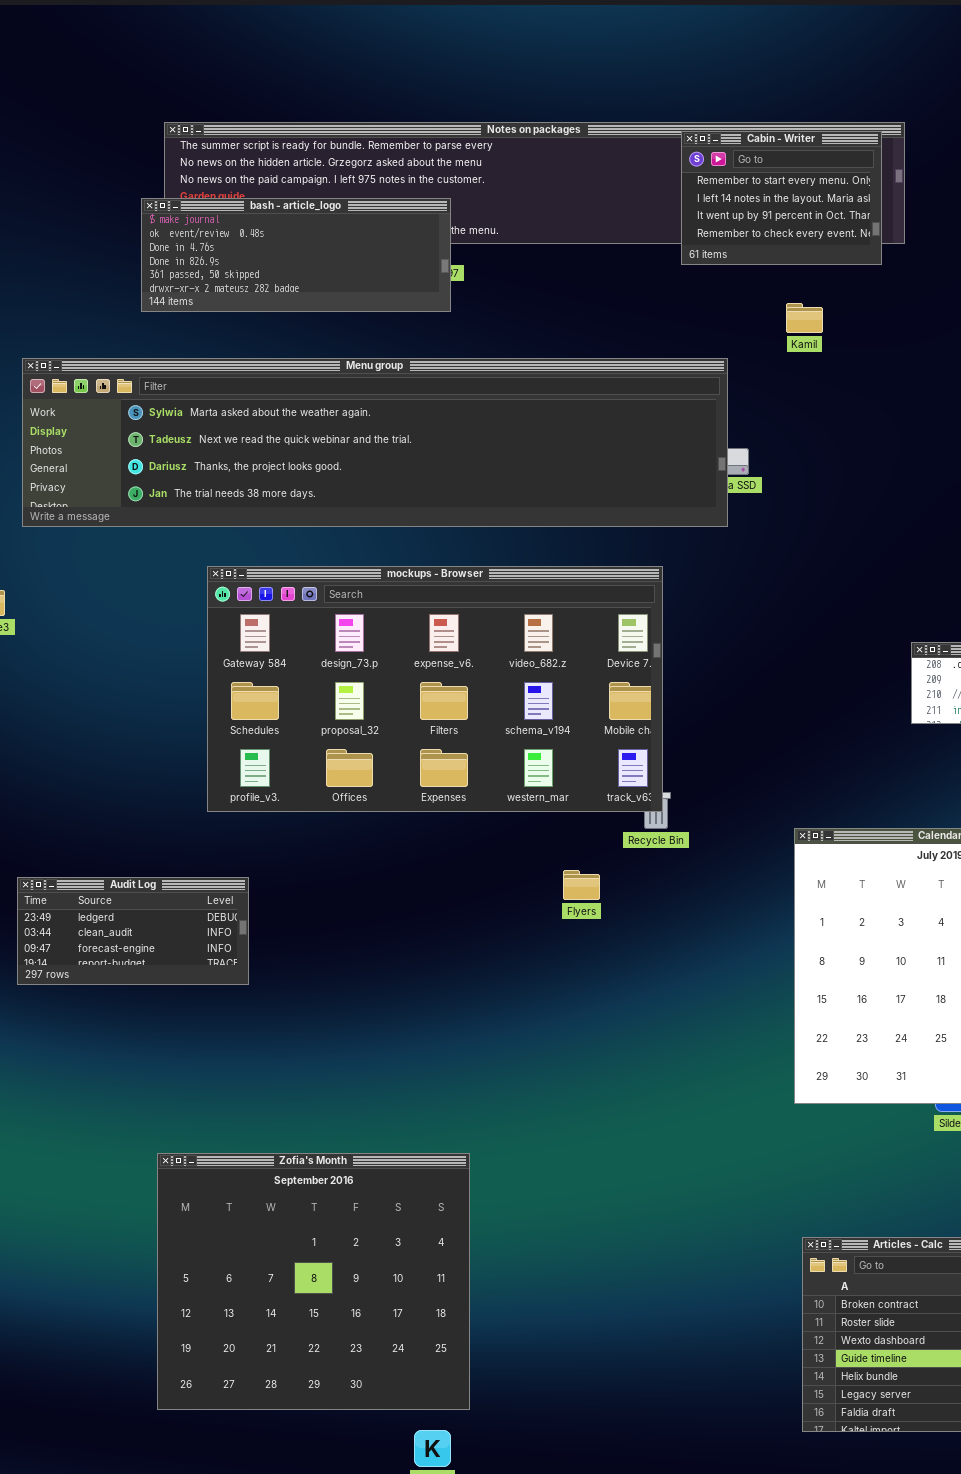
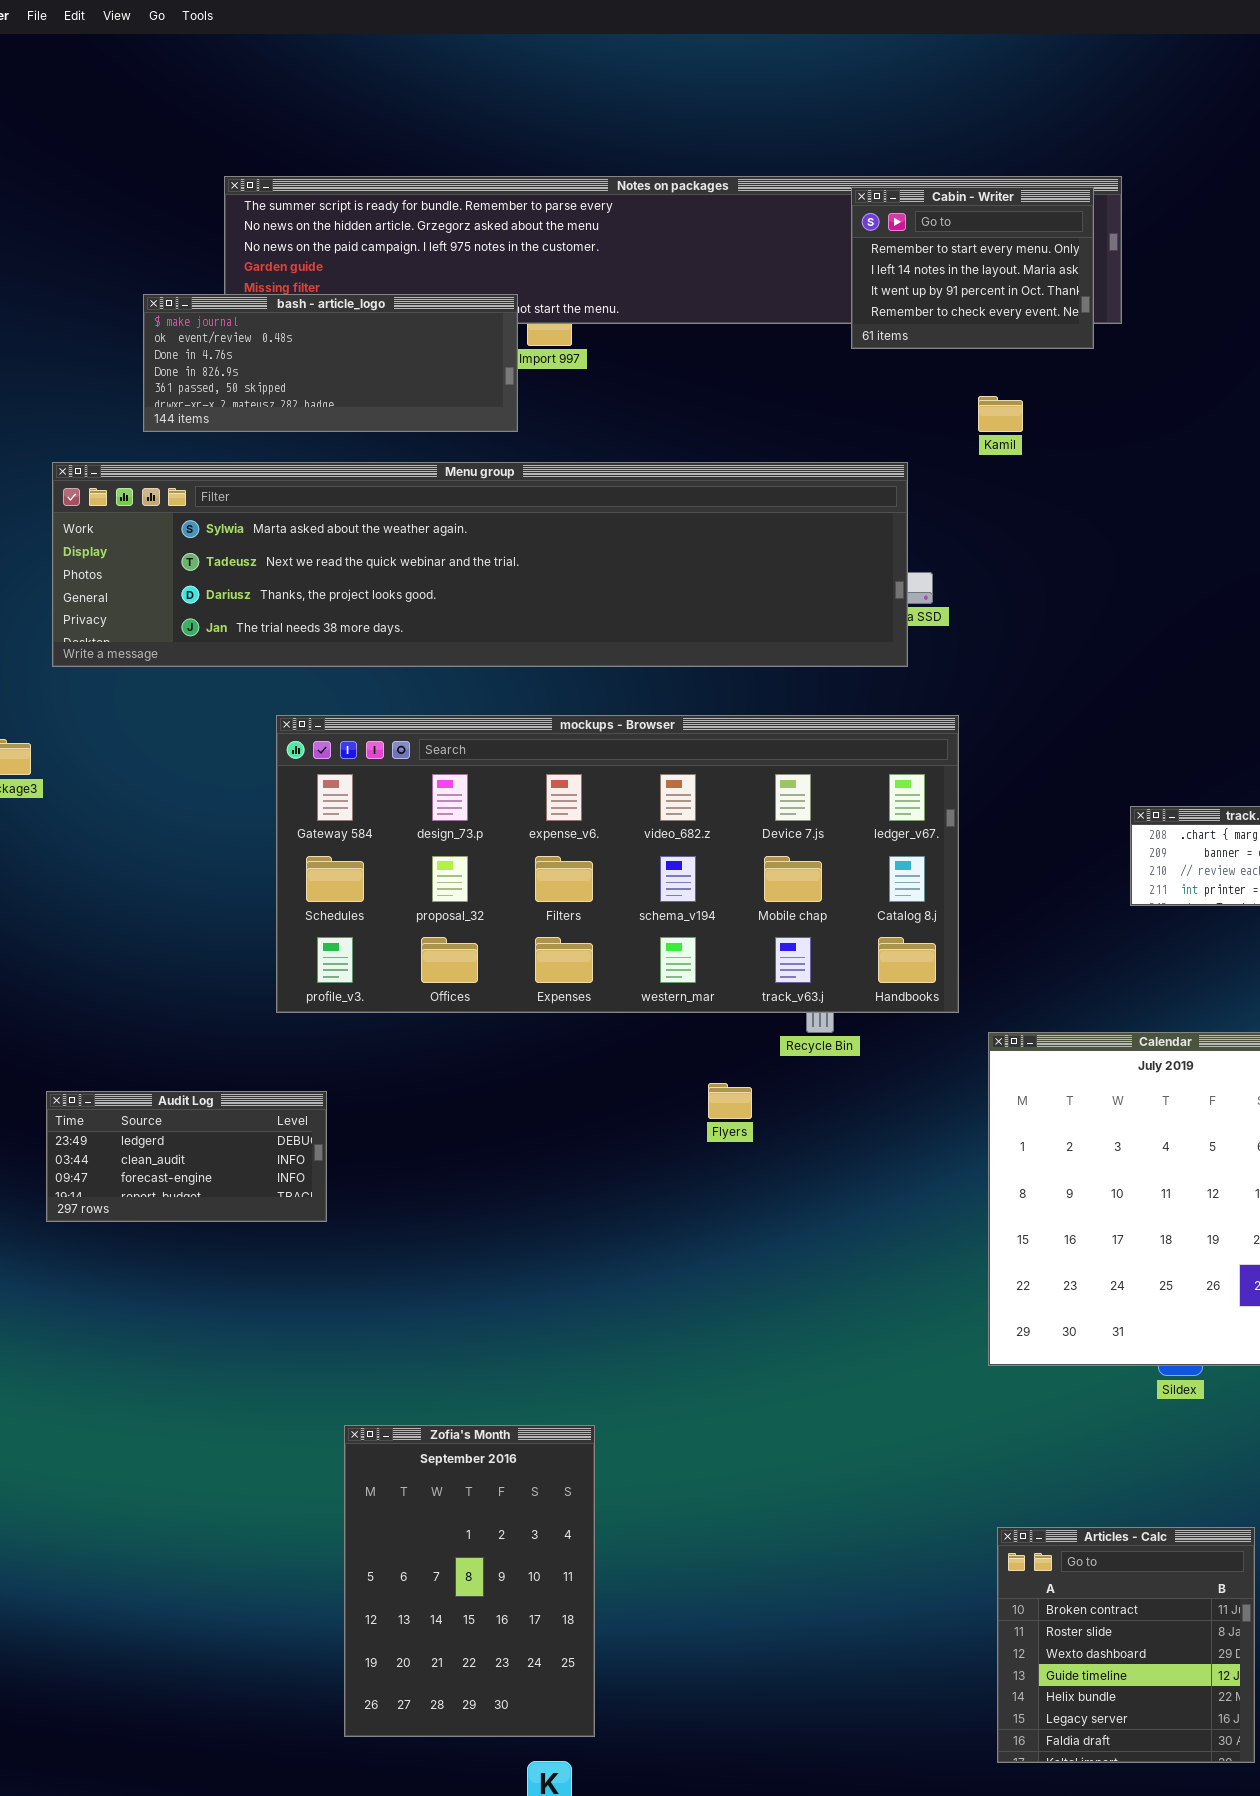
bash - article_logo: [141,198,451,312] -> [143,294,518,432], moved
mockups - Browser: [207,566,663,812] -> [276,715,959,1013], resized
Zofia's Month: [157,1153,470,1410] -> [344,1425,595,1737], resized

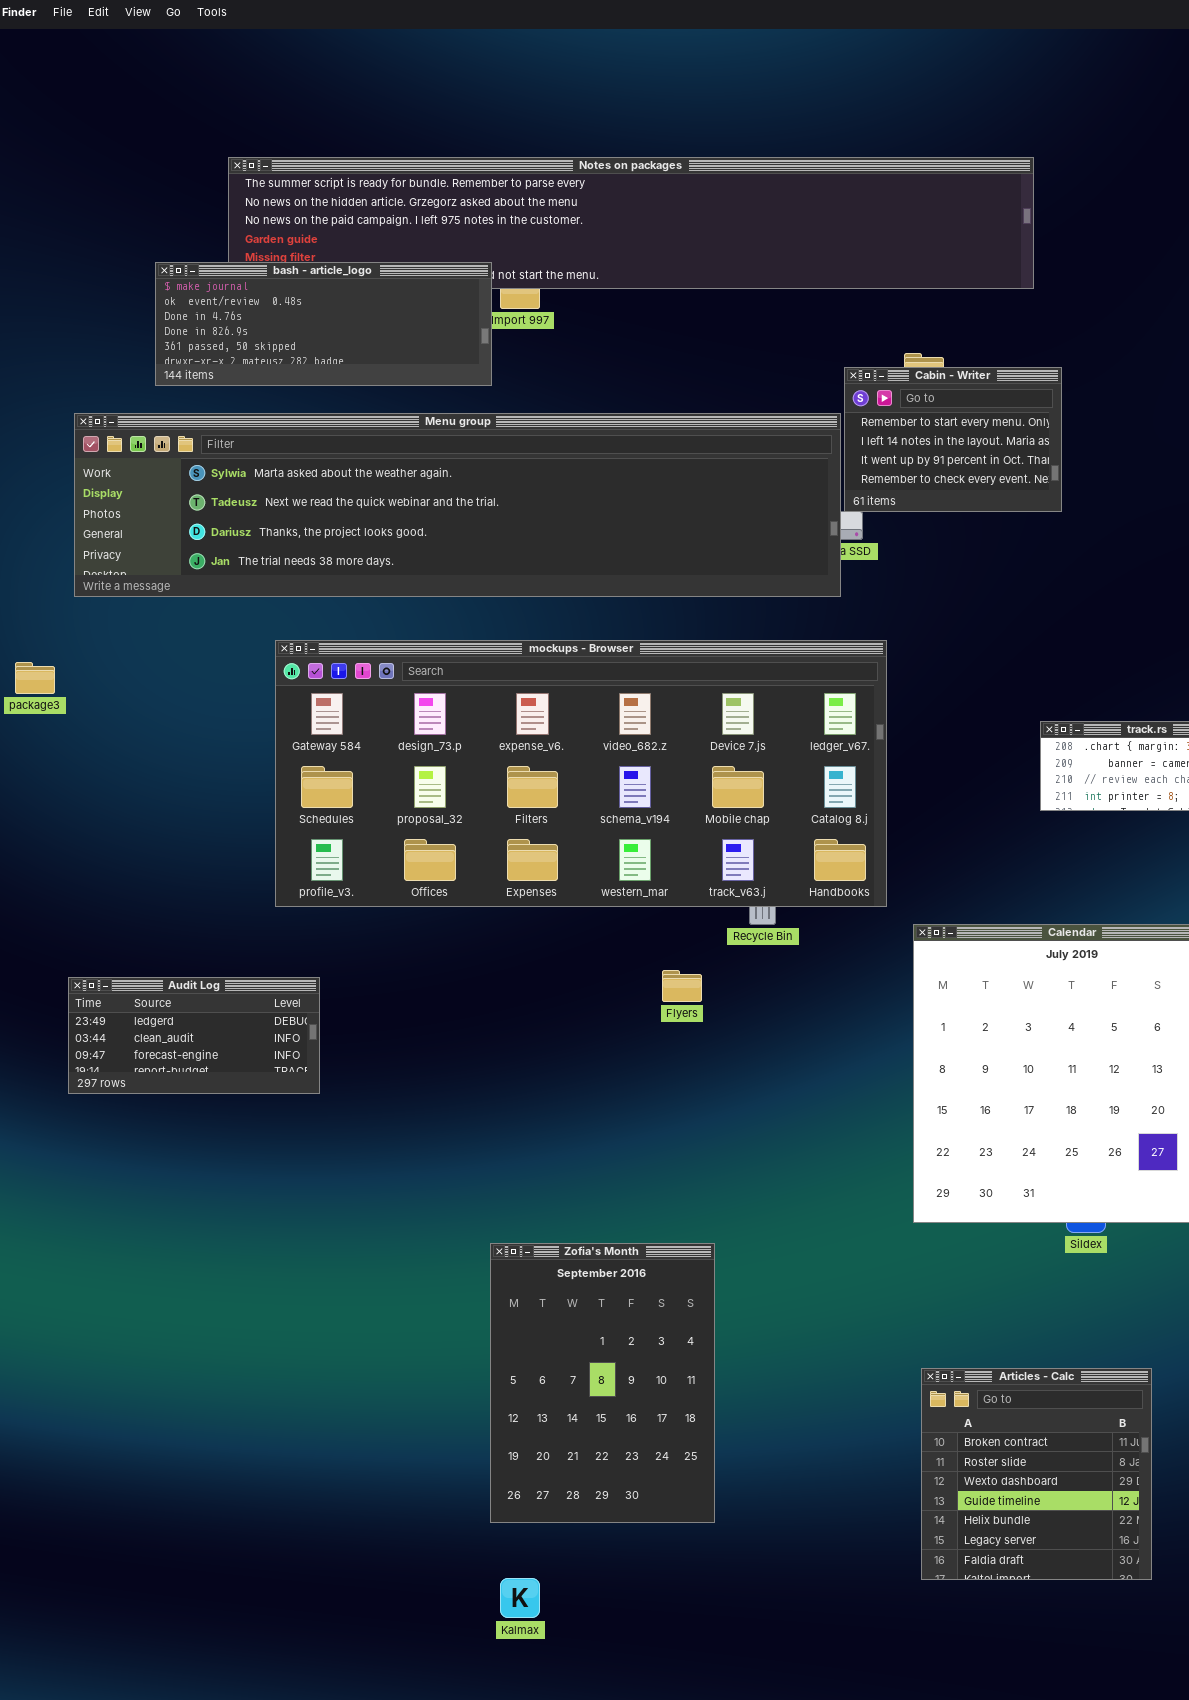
Cabin - Writer: [851,187,1094,349] -> [844,367,1062,512], moved
Zofia's Month: [344,1425,595,1737] -> [490,1243,715,1523], moved

